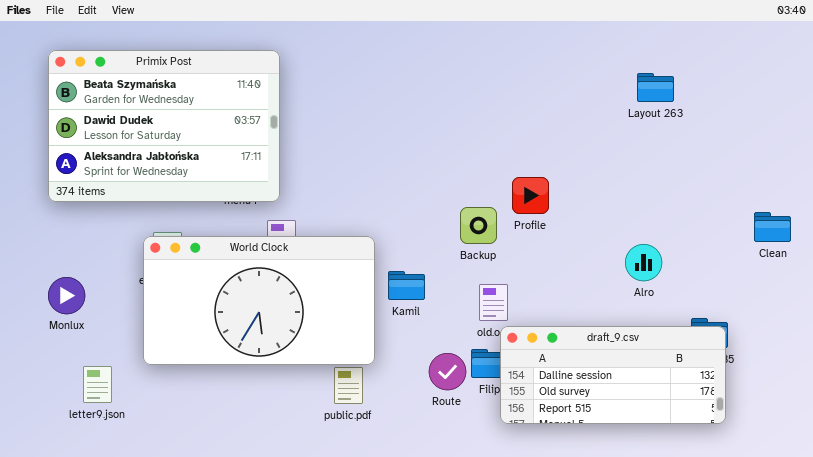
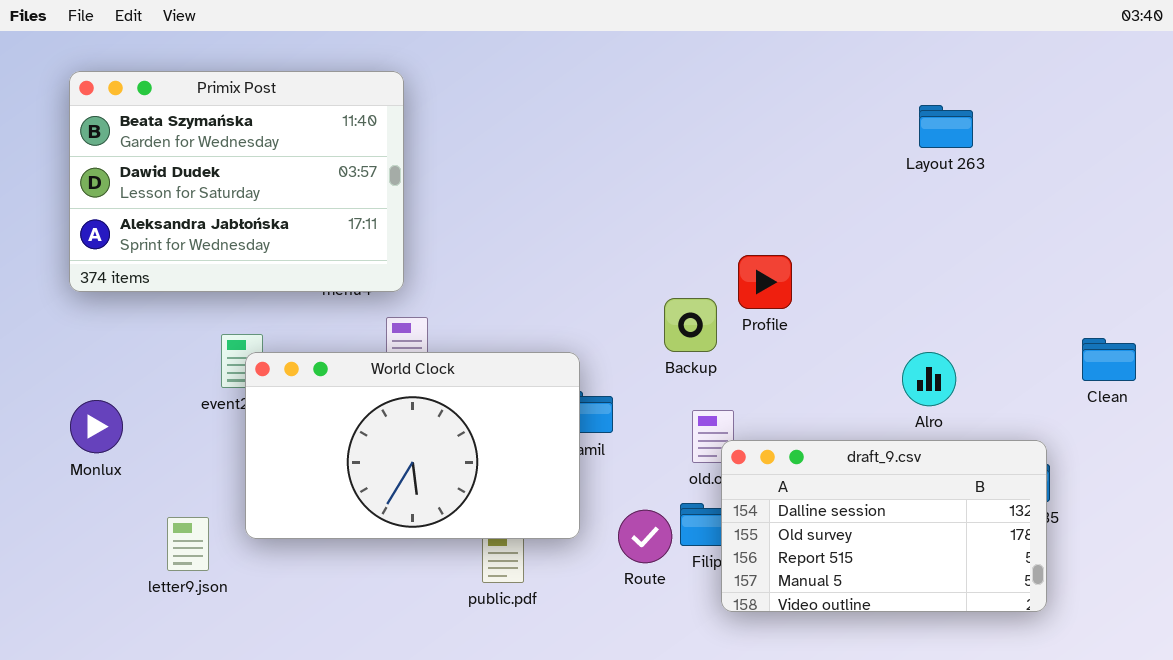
Clean: [754,212,791,242] -> [1082,338,1136,381], moved
World Clock: [143,236,375,365] -> [245,352,580,539], moved
draft_9.csv: [500,326,726,424] -> [721,440,1047,612], resized
letter9.json: [83,366,112,403] -> [167,517,209,571], moved

